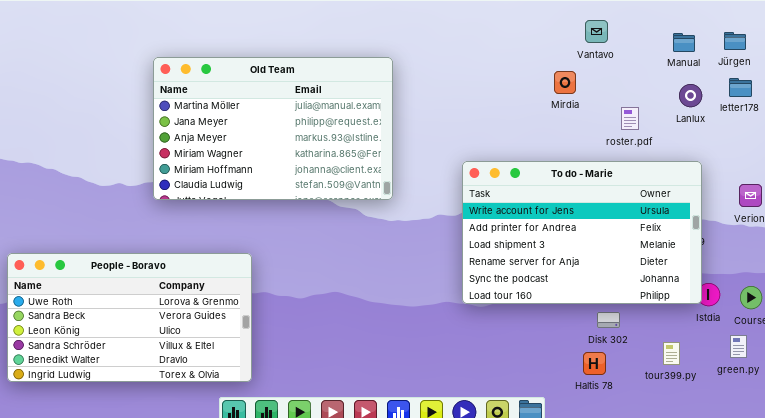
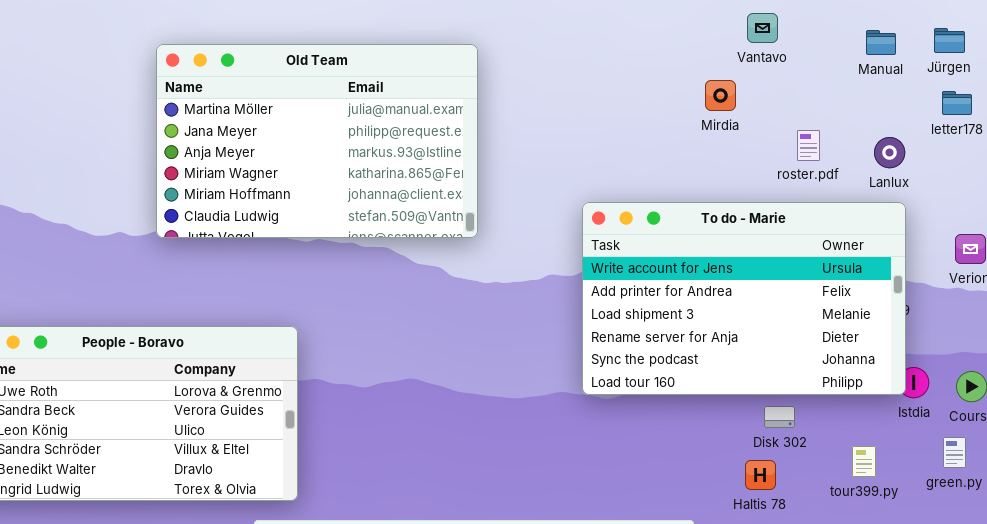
Old Team: [153,57,393,200] -> [156,44,478,238], moved
Lanlux: [679,84,702,107] -> [874,137,905,168], moved

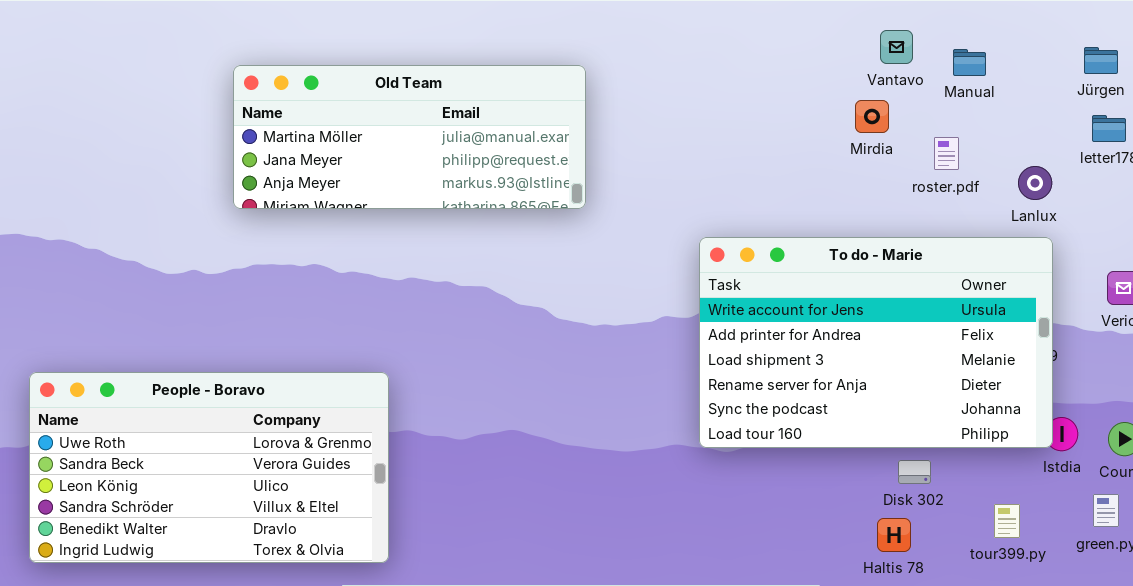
Manual: [866,30,896,55] -> [953,49,986,76], moved
Old Team: [156,44,478,238] -> [233,65,586,209], resized
Mirdia: [705,80,736,111] -> [855,100,889,133], moved
roster.pdf: [797,130,820,161] -> [934,137,959,170], moved

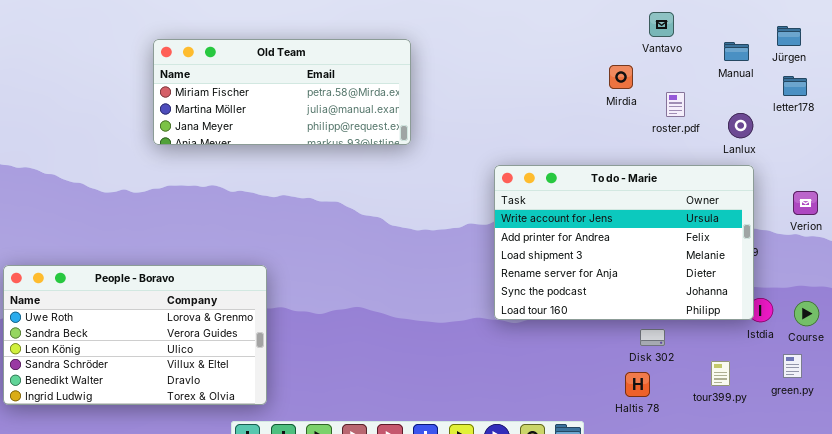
Vantavo: [880,30,913,64] -> [649,12,674,37], moved
Manual: [953,49,986,76] -> [724,42,749,61], moved
Old Team: [233,65,586,209] -> [153,39,411,145], scrolled up 1 row

